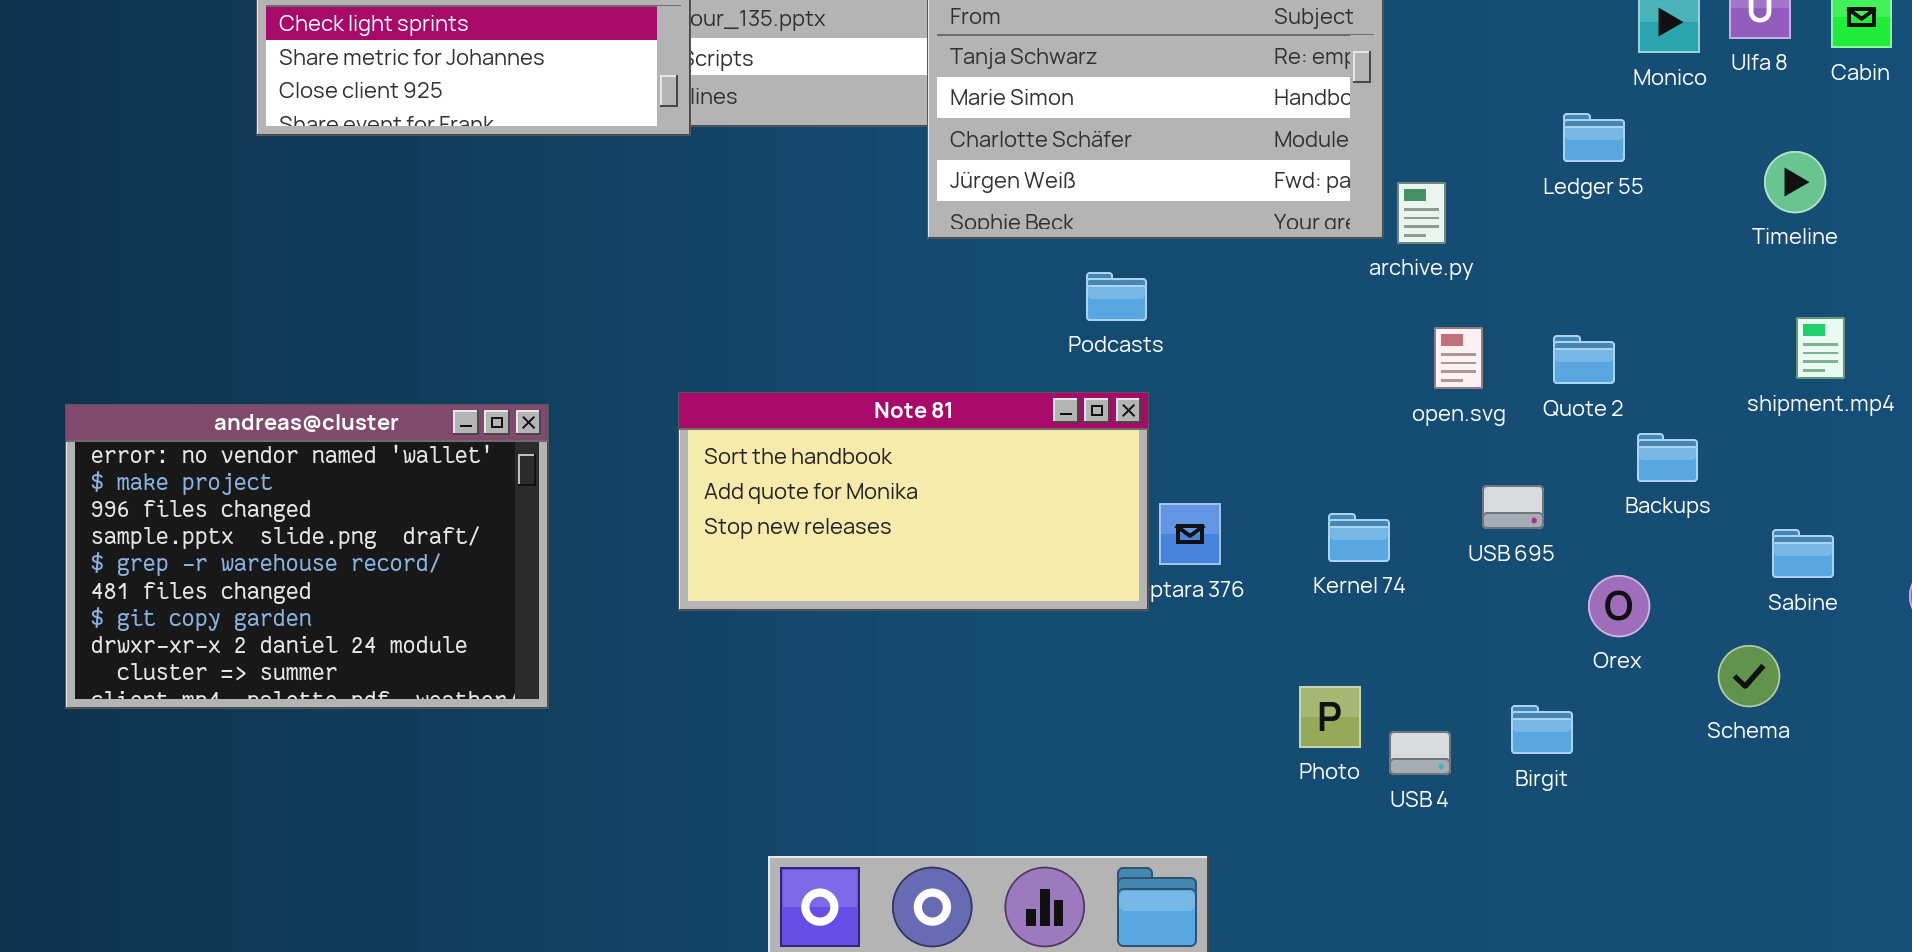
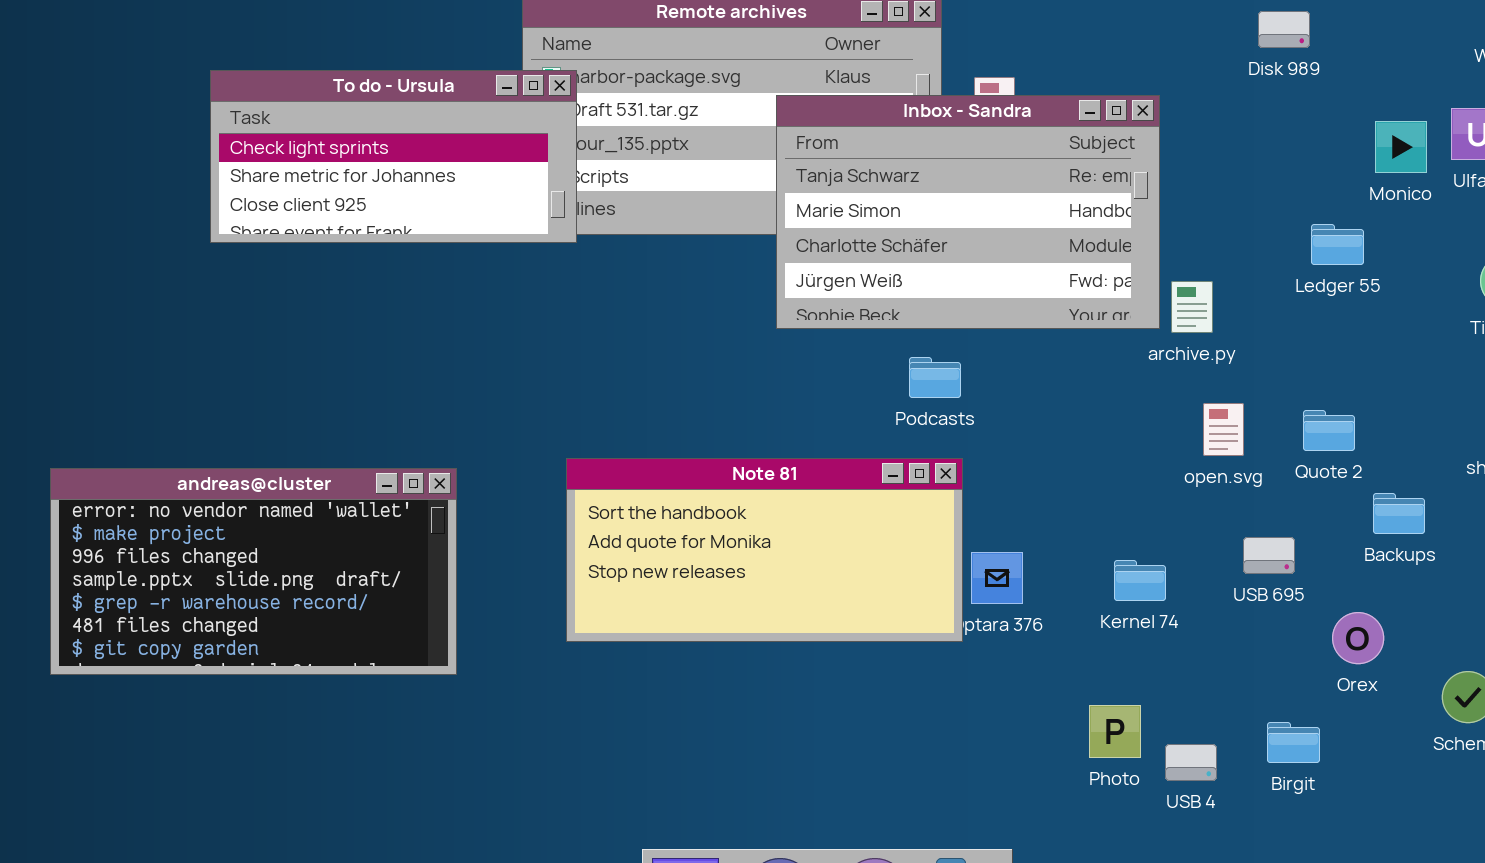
andreas@cluster: [65,404,549,709] -> [50,468,457,675], resized

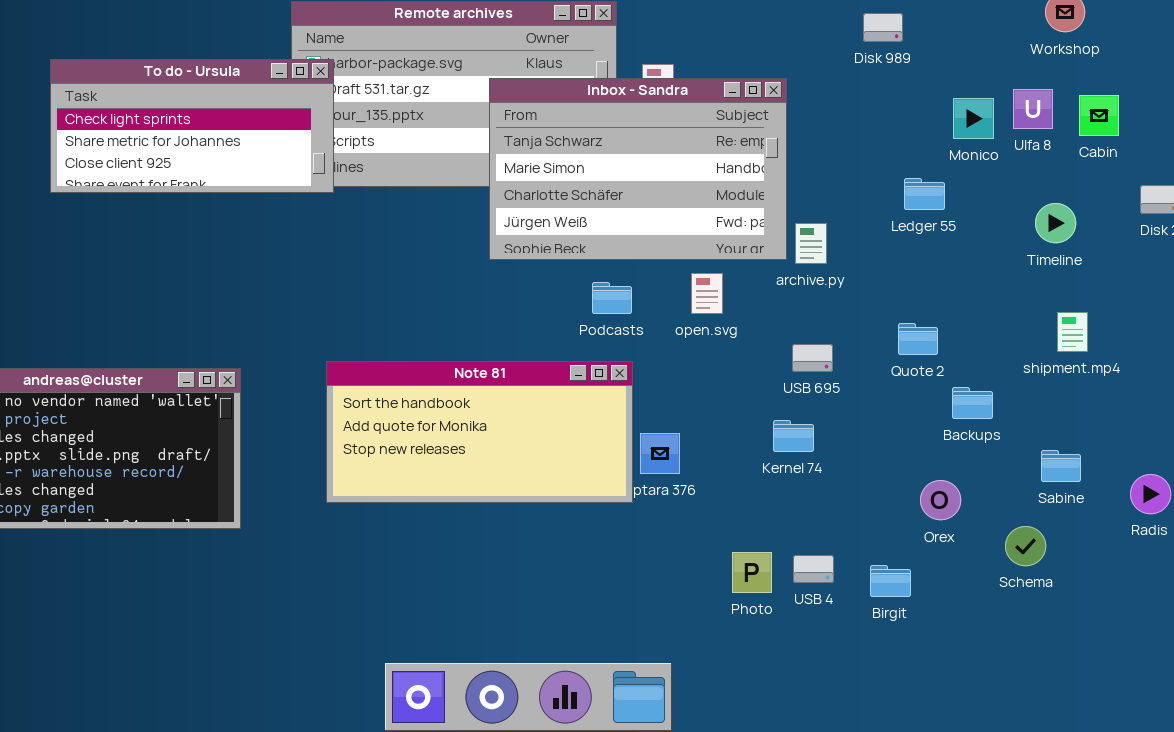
open.svg: [1203,403,1244,456] -> [691,273,723,314], moved
USB 695: [1243,537,1295,574] -> [792,344,833,372], moved
Kernel 74: [1114,560,1166,601] -> [773,420,814,452], moved
USB 4: [1165,744,1217,781] -> [793,555,834,583], moved

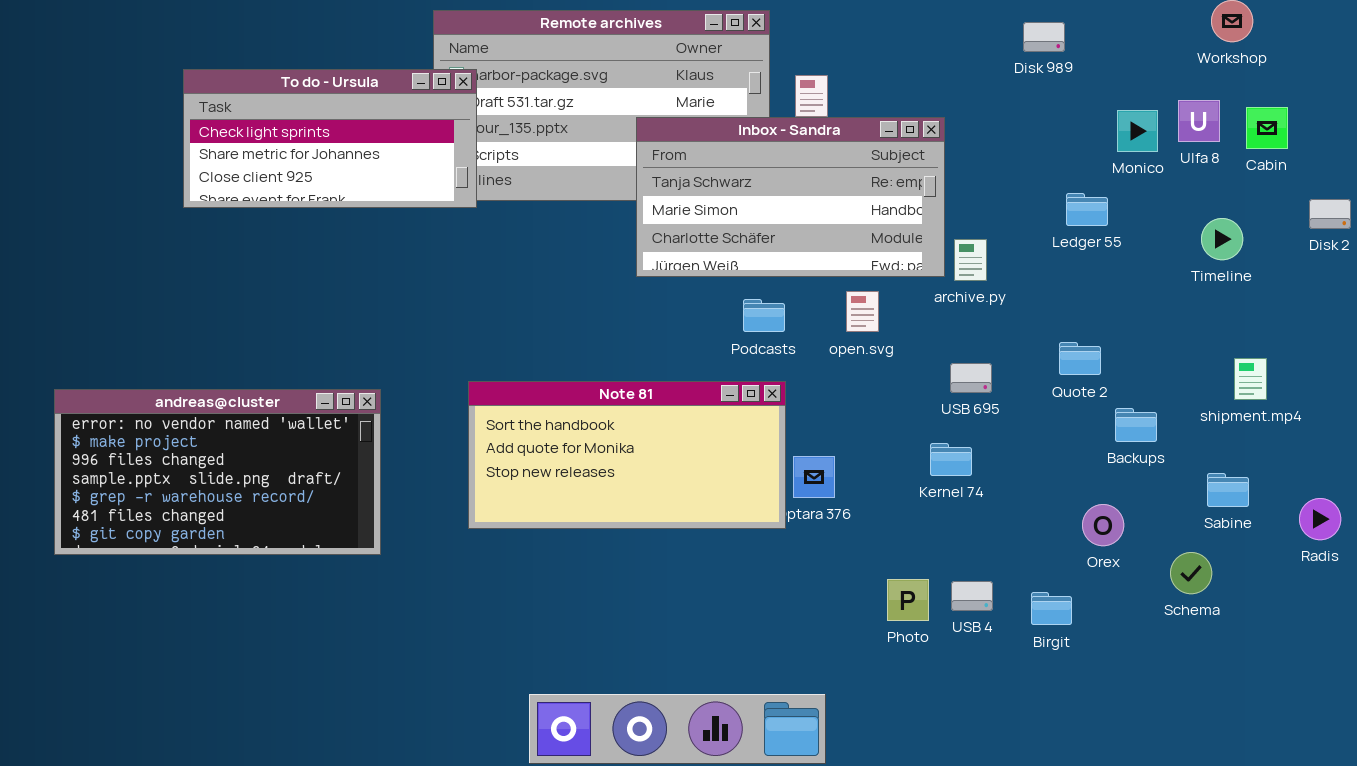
Inbox - Sandra: [489,78,787,260] -> [636,117,945,277], resized
shipment.mp4: [1057,312,1088,352] -> [1234,358,1267,400], moved

